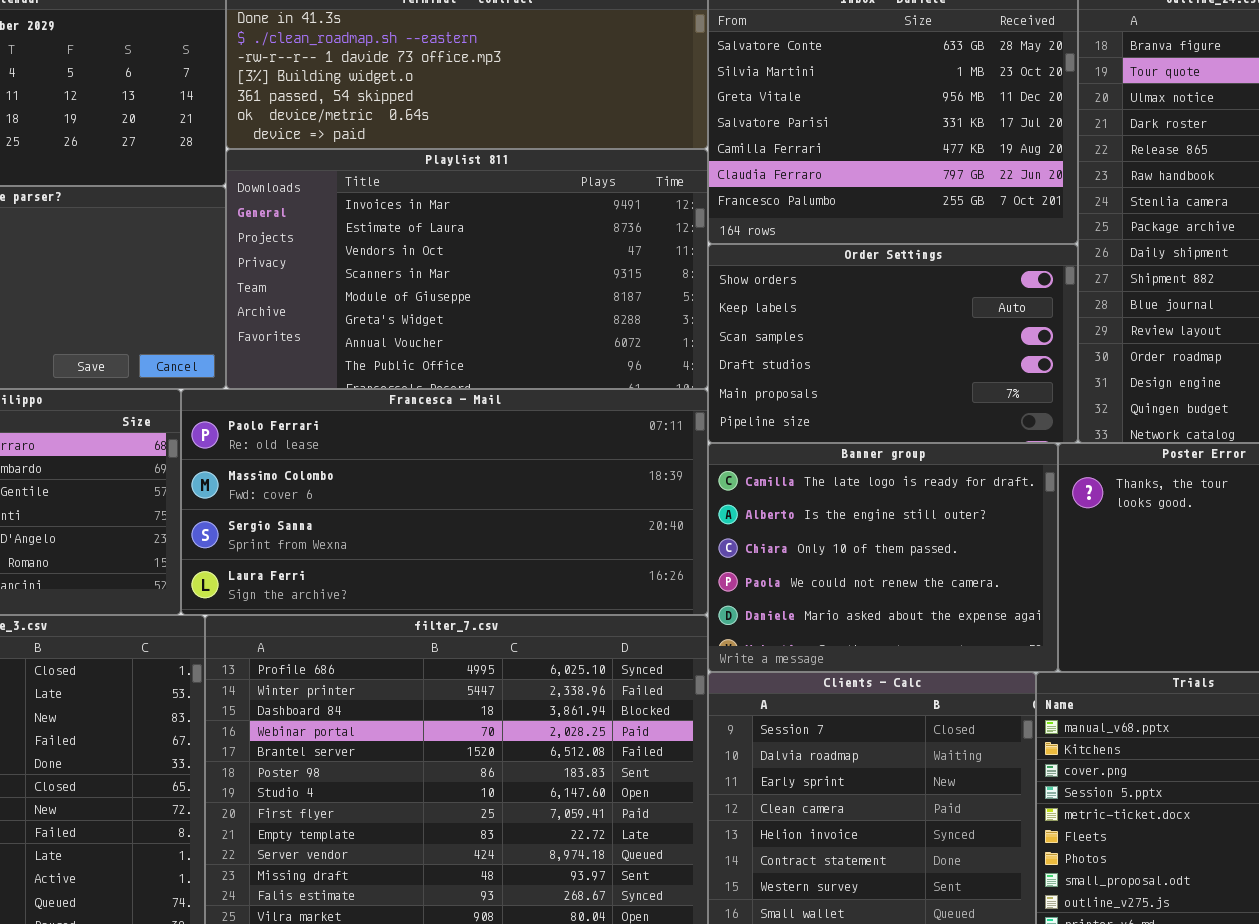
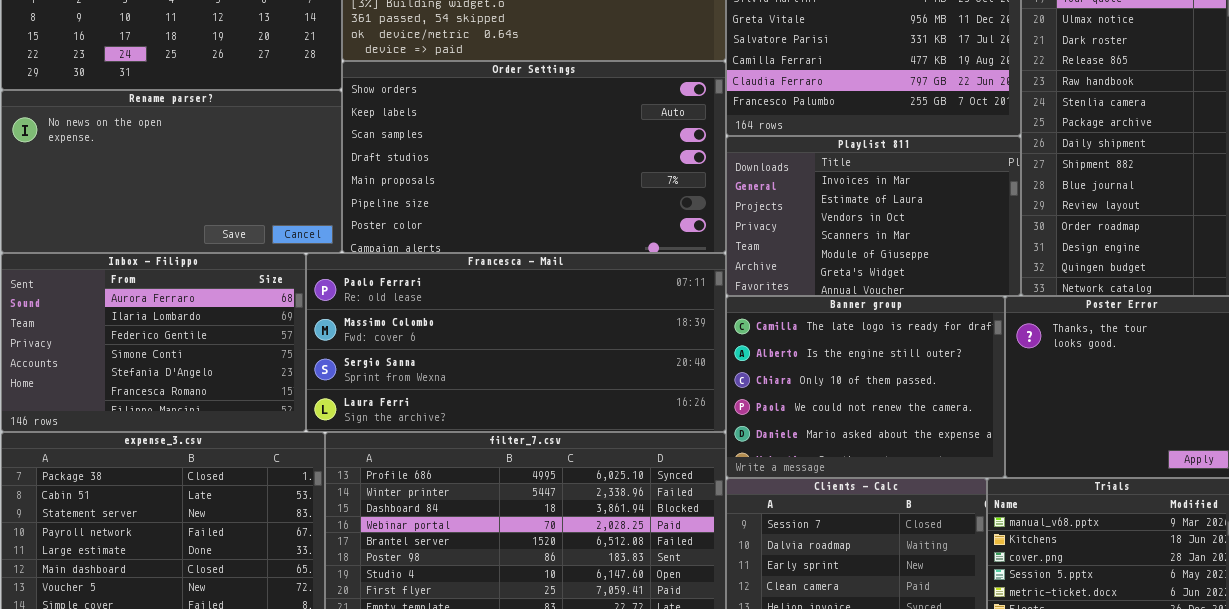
Playlist 811: [226,149,708,389] -> [726,136,1021,296], moved, resized
Order Settings: [708,244,1078,443] -> [342,61,726,253], moved, resized

